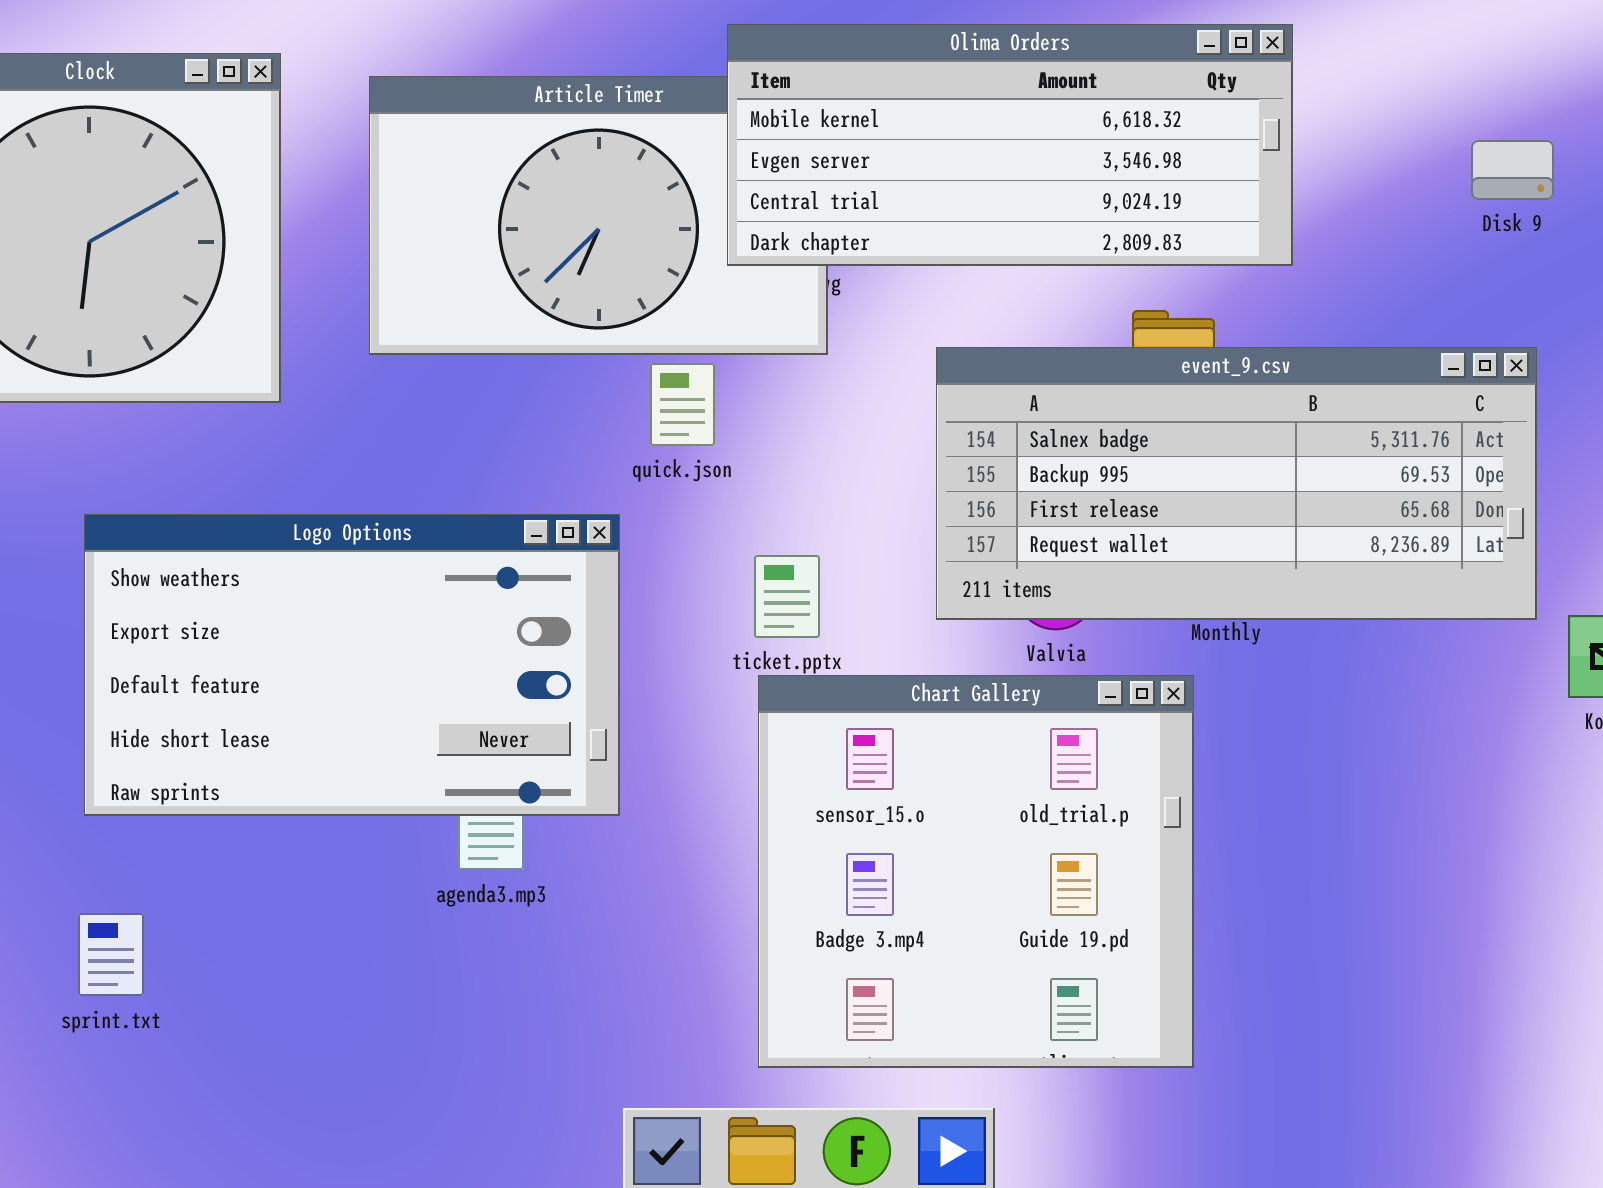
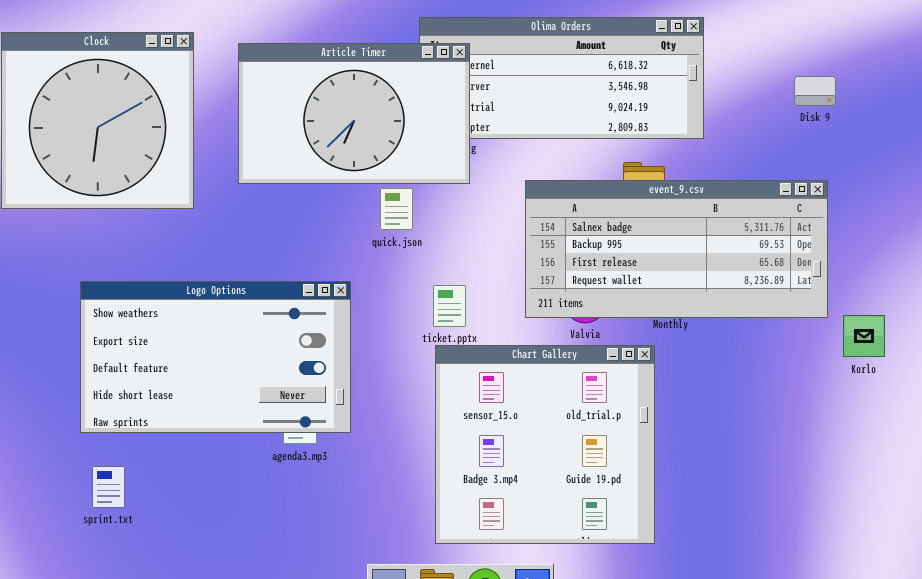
Article Timer: [369,76,828,355] -> [238,43,470,184], raised
Logo Options: [84,514,620,816] -> [80,281,351,433], moved

